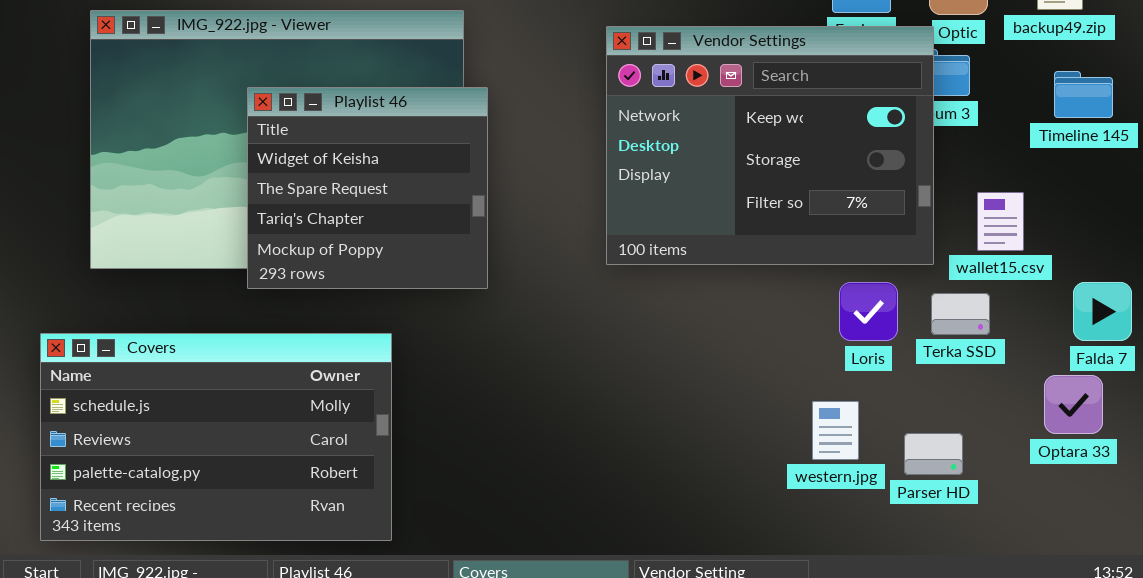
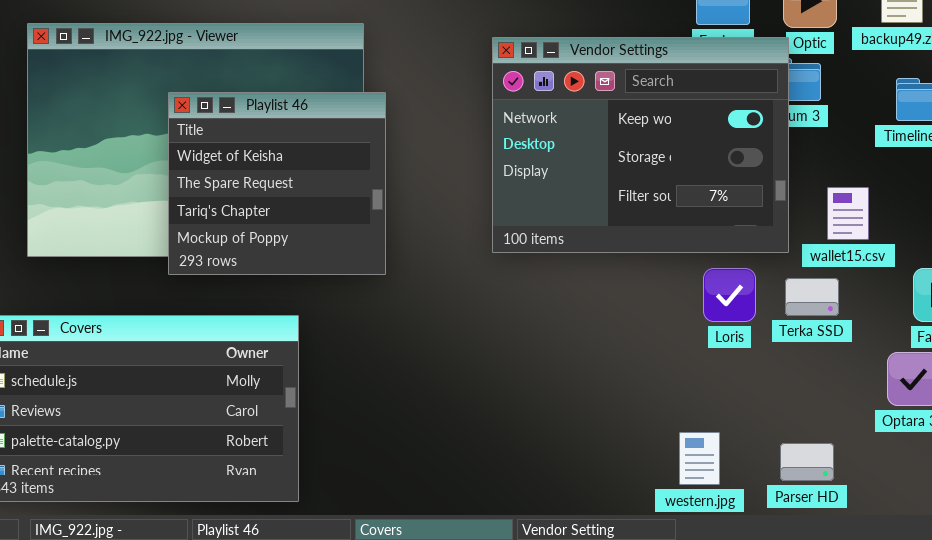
western.jpg: [812,401,859,460] -> [679,432,720,485], moved
Parser HD: [904,433,963,475] -> [780,443,834,481], moved

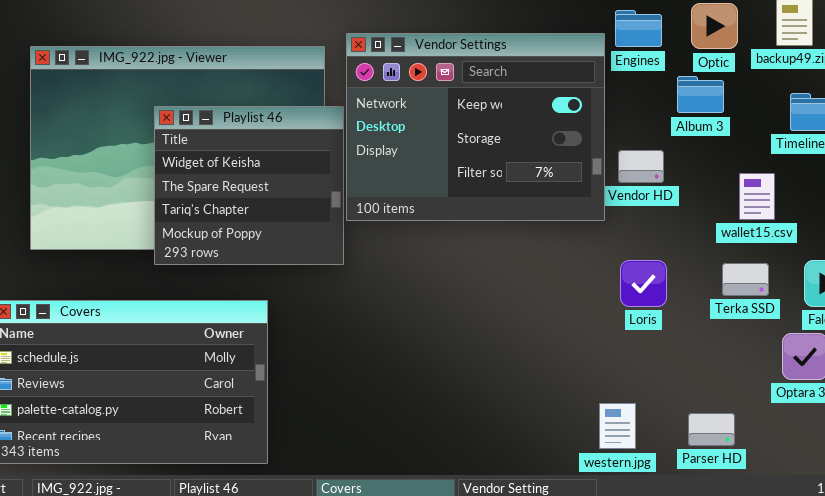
Vendor Settings: [492,37,789,253] -> [346,33,605,221], moved
wallet15.csv: [827,187,869,240] -> [739,173,775,220], moved
Terka SSD: [785,278,839,316] -> [722,263,769,296], moved

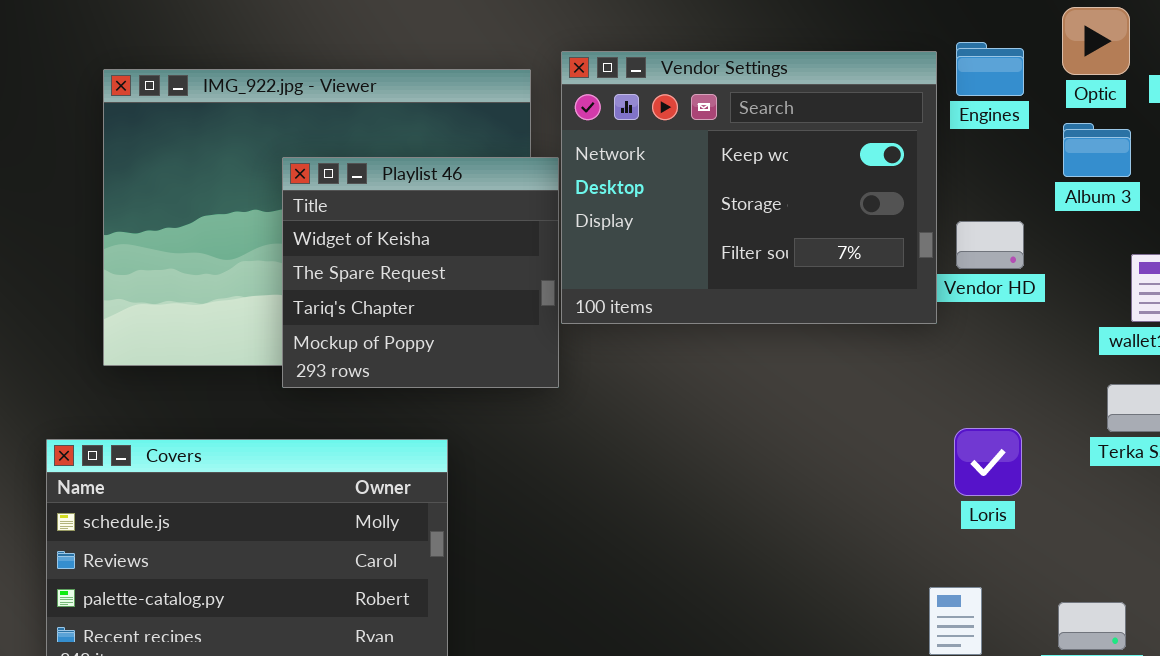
Engines: [615,10,662,47] -> [956,42,1024,96], moved
Album 3: [677,76,724,113] -> [1063,123,1131,177], moved
Loris: [620,260,667,307] -> [954,428,1022,496], moved

